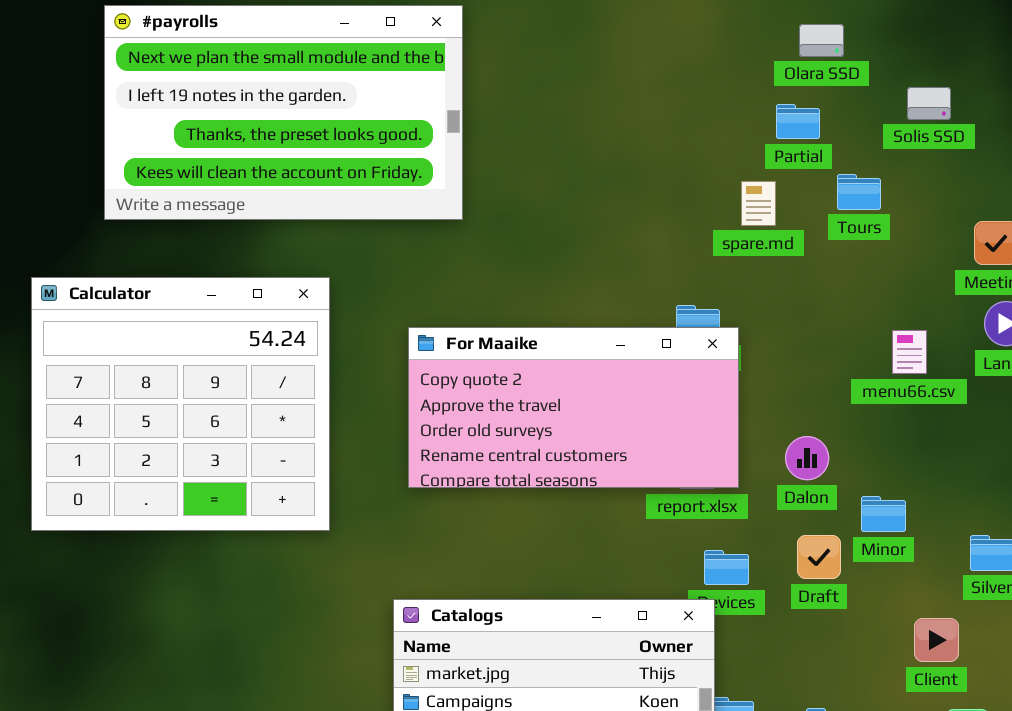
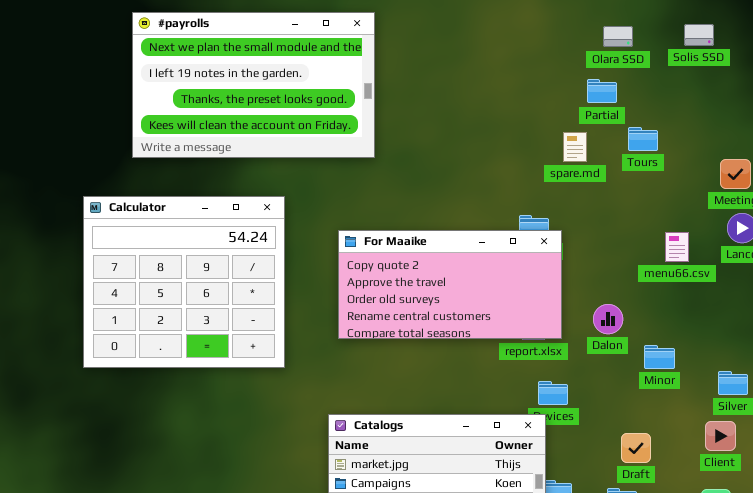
Solis SSD: [907,87,951,120] -> [684,24,714,46], moved
Draft: [797,535,841,579] -> [621,433,651,463], moved
Client: [914,618,959,662] -> [705,421,736,451], moved

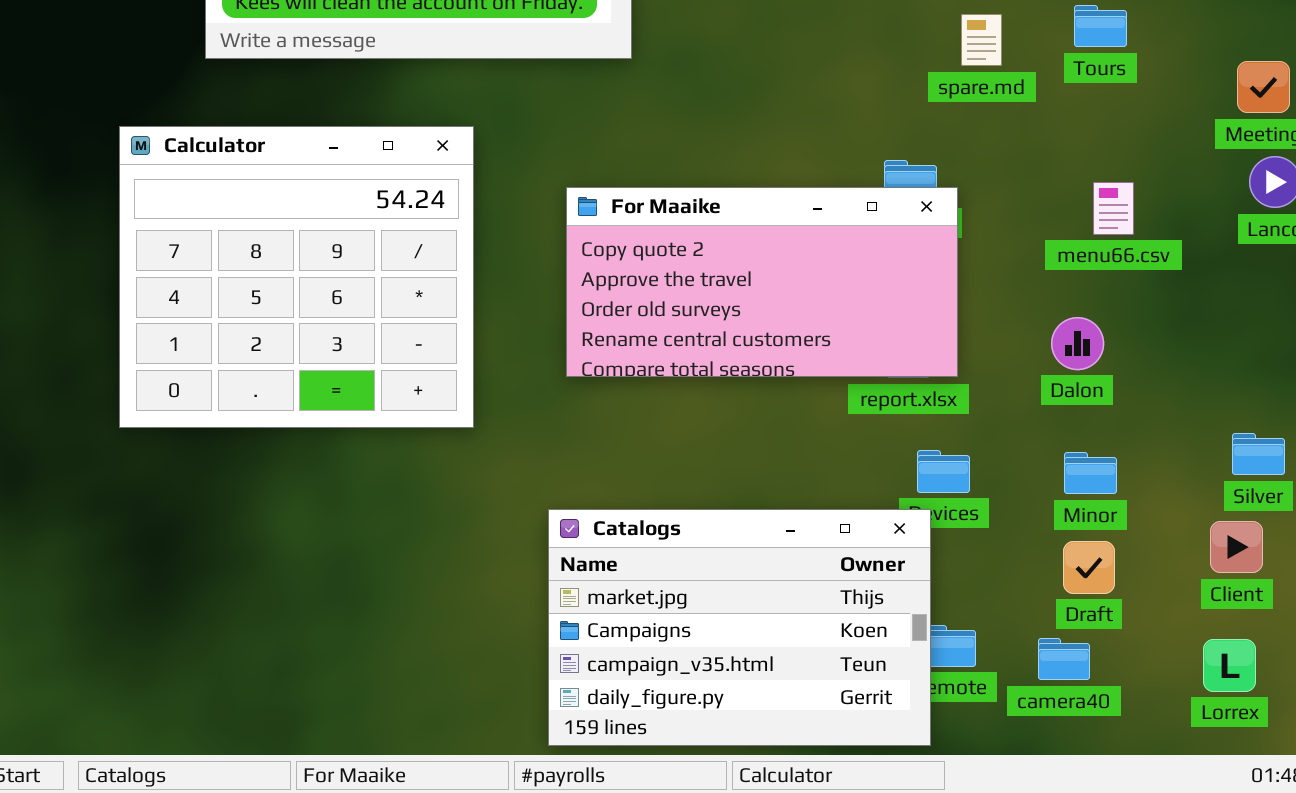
menu66.csv: [665,232,689,262] -> [1093,182,1134,235], moved
Dalon: [593,304,623,334] -> [1051,317,1104,370], moved
Minor: [644,345,675,369] -> [1064,452,1117,494], moved

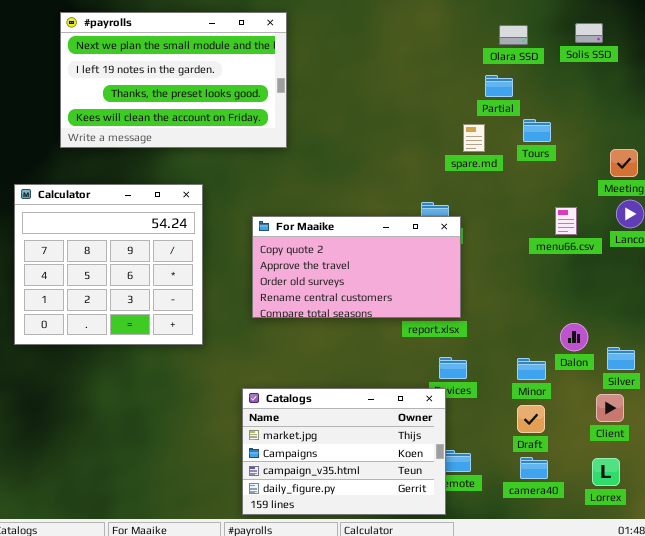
menu66.csv: [1093,182,1134,235] -> [555,207,577,235], moved
Dalon: [1051,317,1104,370] -> [560,323,588,351], moved
camera40: [1038,638,1090,680] -> [520,457,548,479], moved

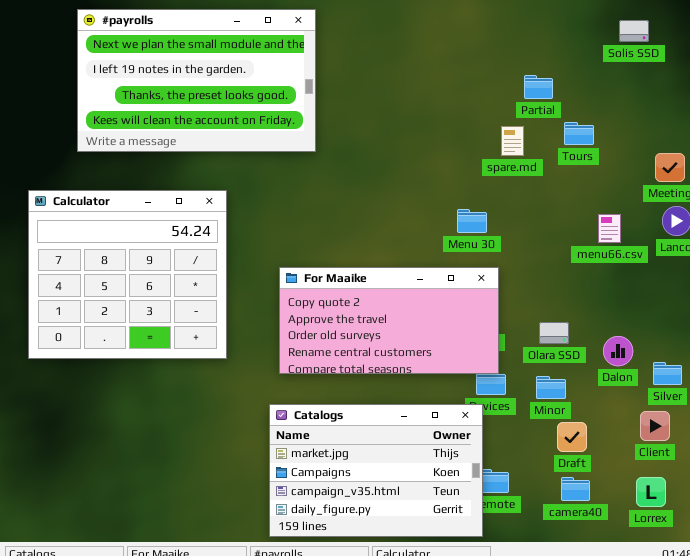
Olara SSD: [499,25,528,45] -> [539,322,569,344], moved
For Maaike: [252,216,461,318] -> [279,267,499,374], moved
Minor: [517,358,546,380] -> [536,376,566,399], moved

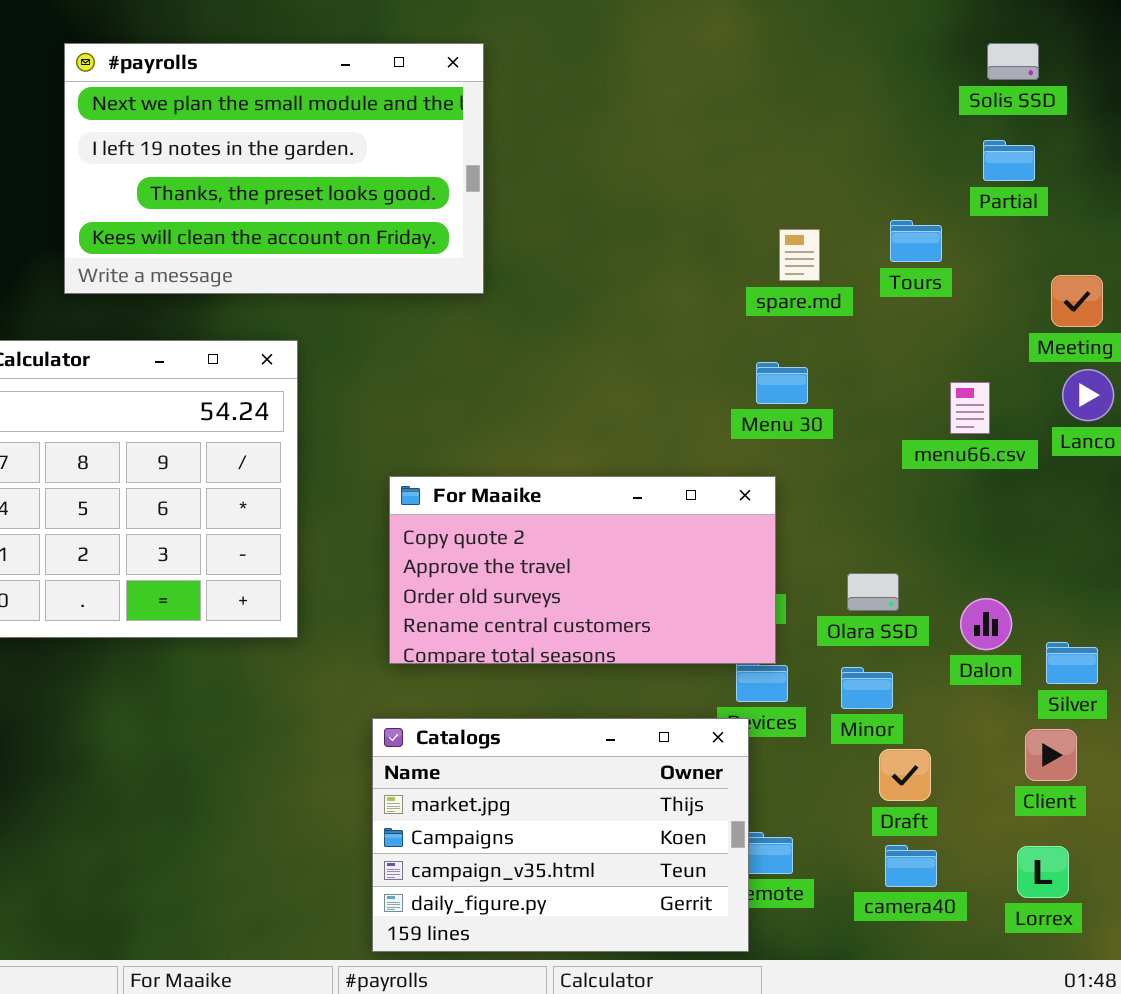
#payrolls: [77,9,316,152] -> [64,43,484,294], moved
Partial: [524,75,553,99] -> [983,140,1035,181], moved
Menu 30: [457,209,487,233] -> [756,362,808,404], moved

